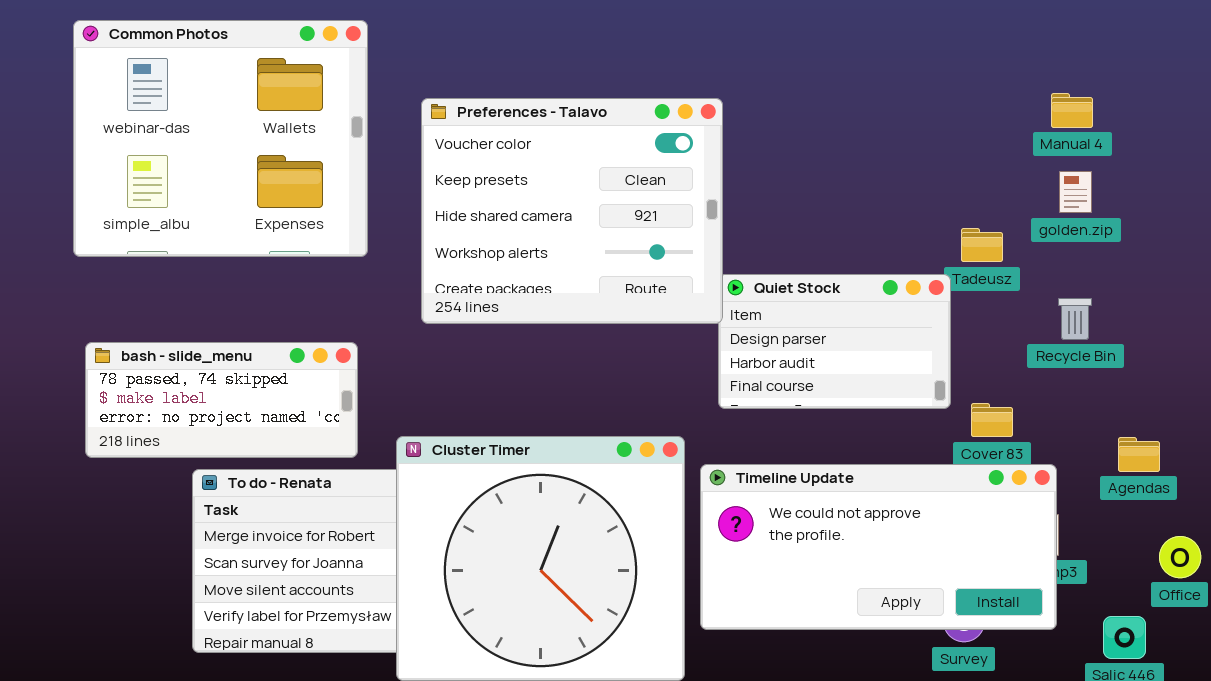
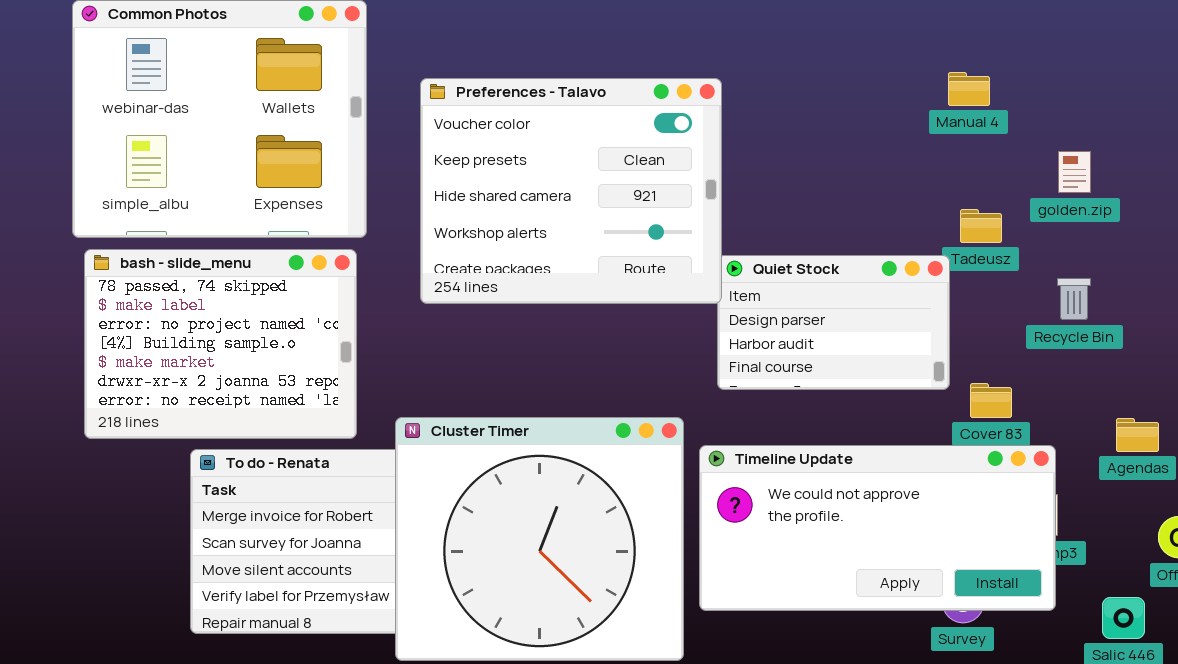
Manual 4: [1051,93,1093,128] -> [948,72,990,106], moved
bash - slide_menu: [85,342,358,458] -> [84,249,357,439], resized

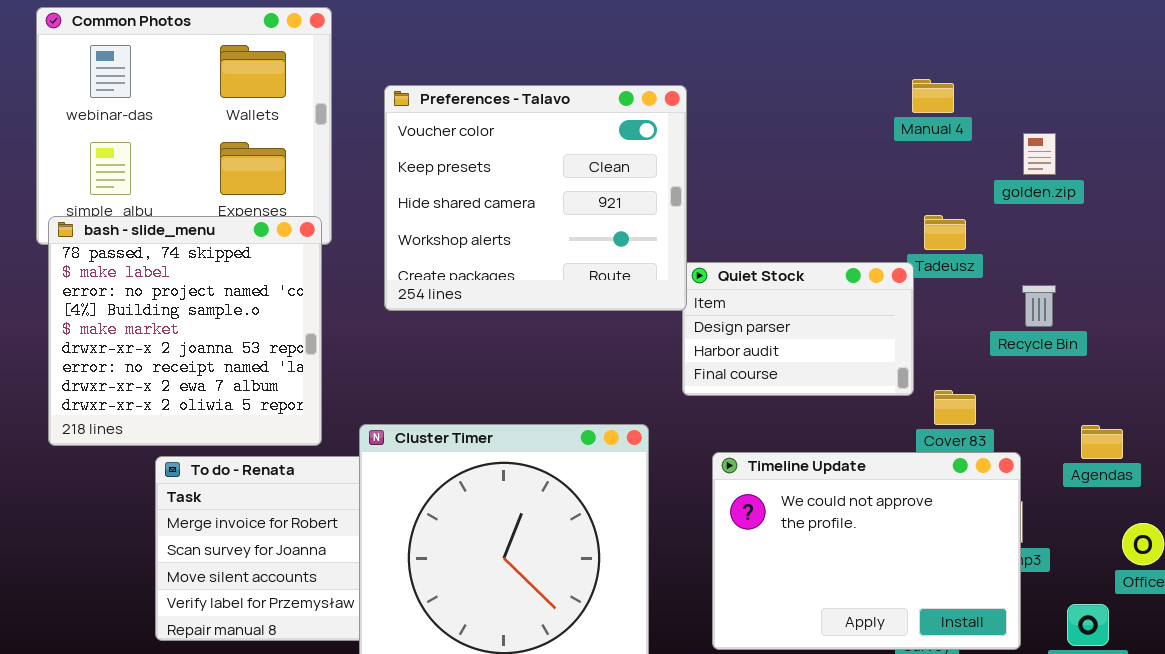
golden.zip: [1058,151,1091,193] -> [1023,133,1056,175], moved
bash - slide_menu: [84,249,357,439] -> [48,216,322,446], resized
Timeline Update: [699,445,1056,611] -> [712,452,1021,650], resized

